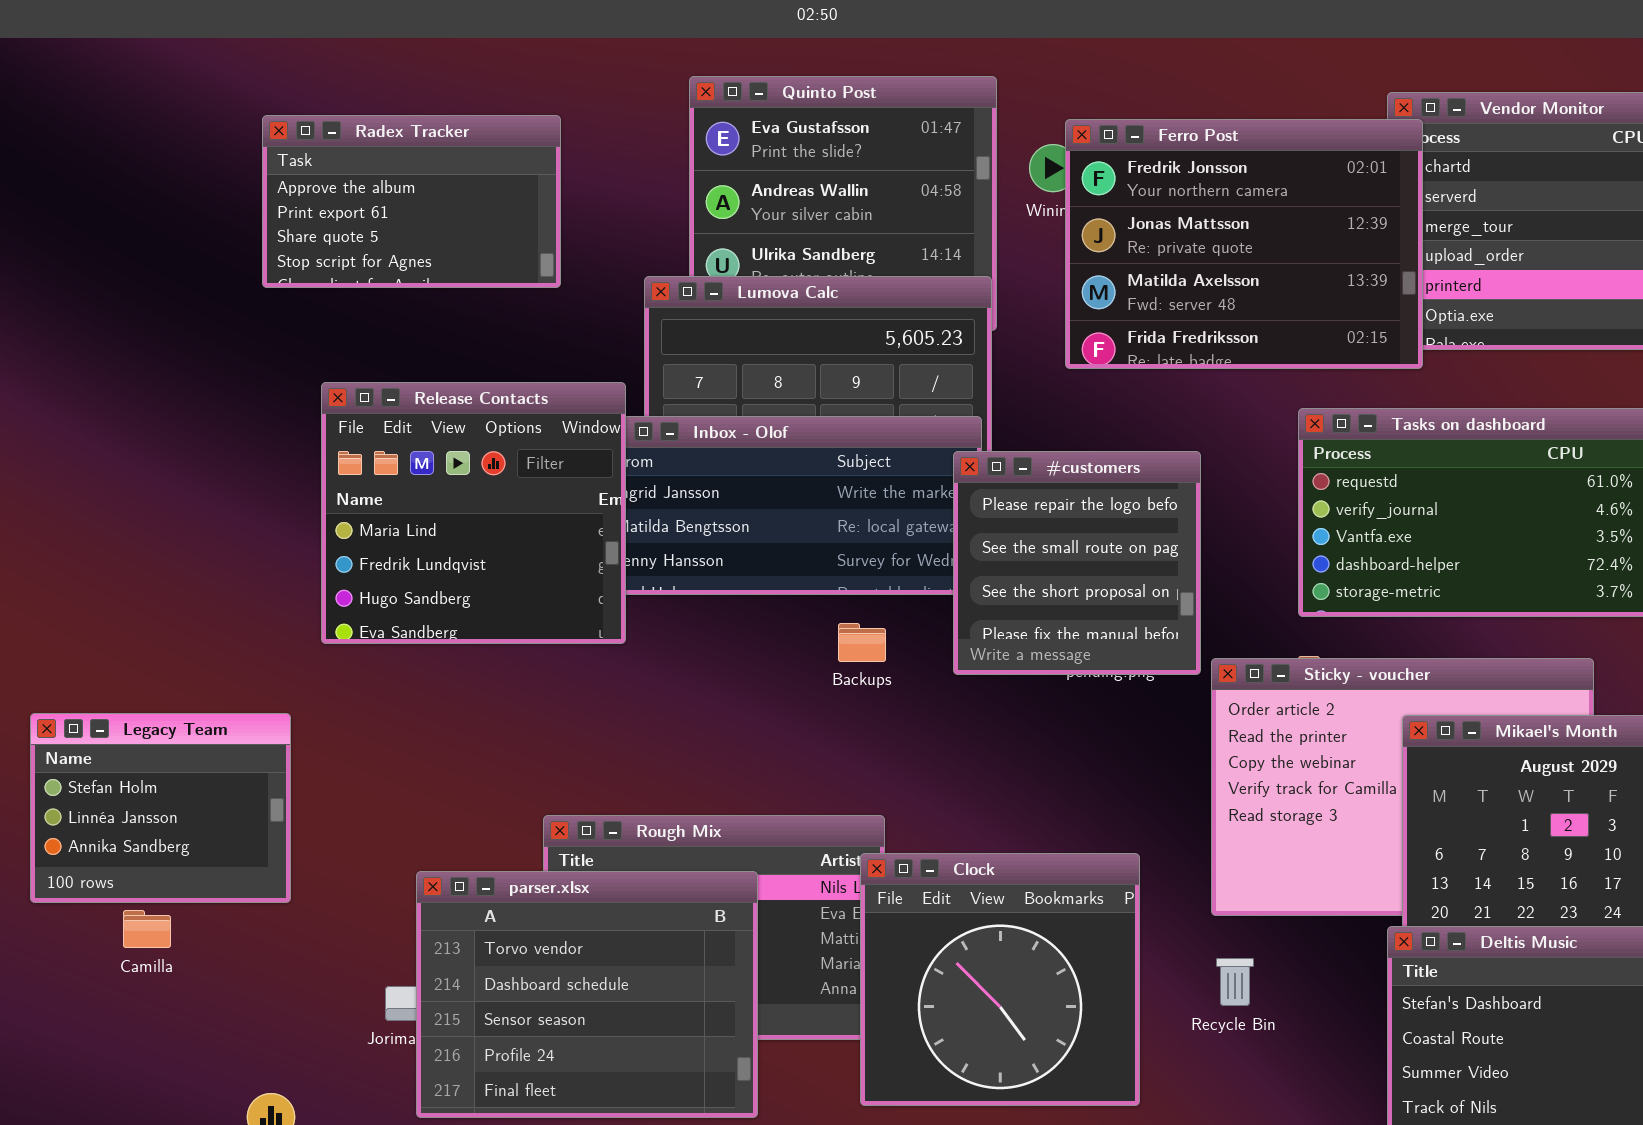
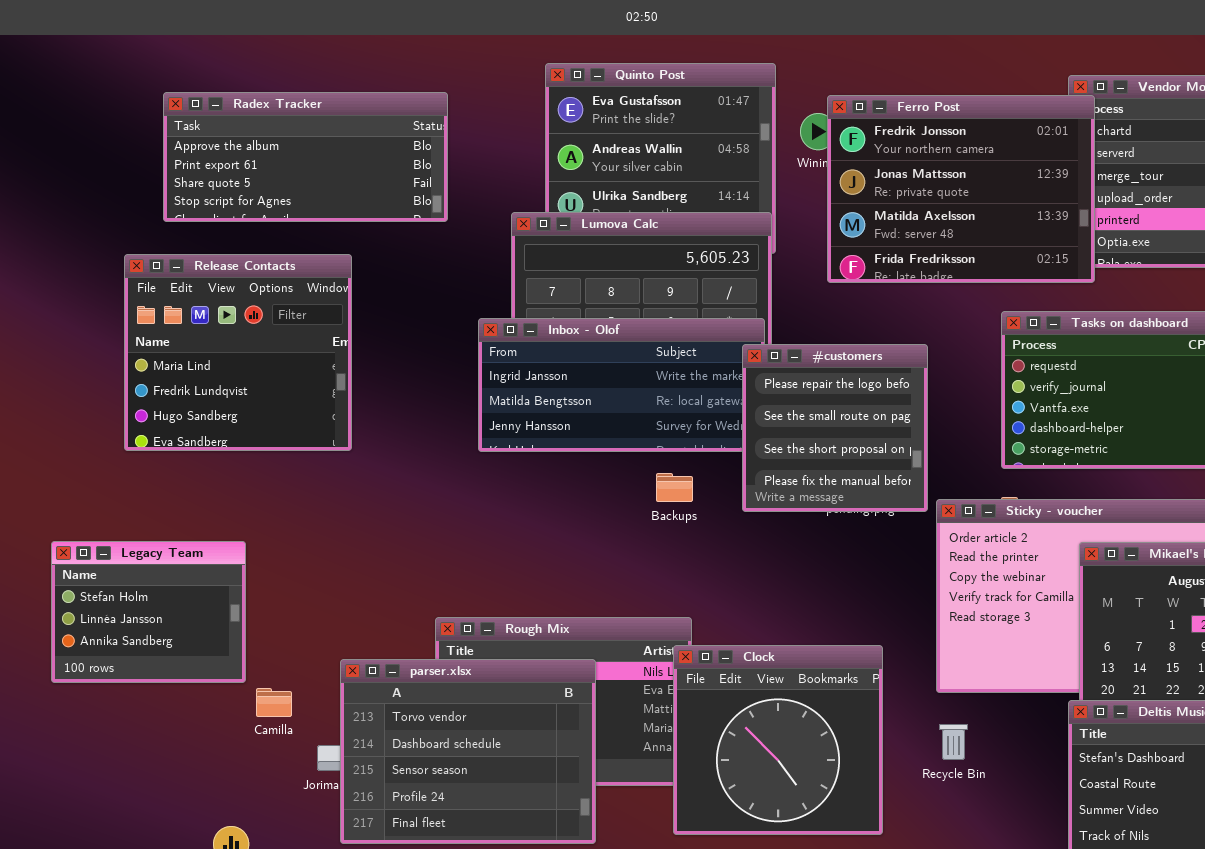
Radex Tracker: [262,115,561,288] -> [163,92,448,222], resized
Release Contacts: [321,382,626,644] -> [124,254,352,451], moved
Camilla: [123,910,171,948] -> [256,688,292,717], moved

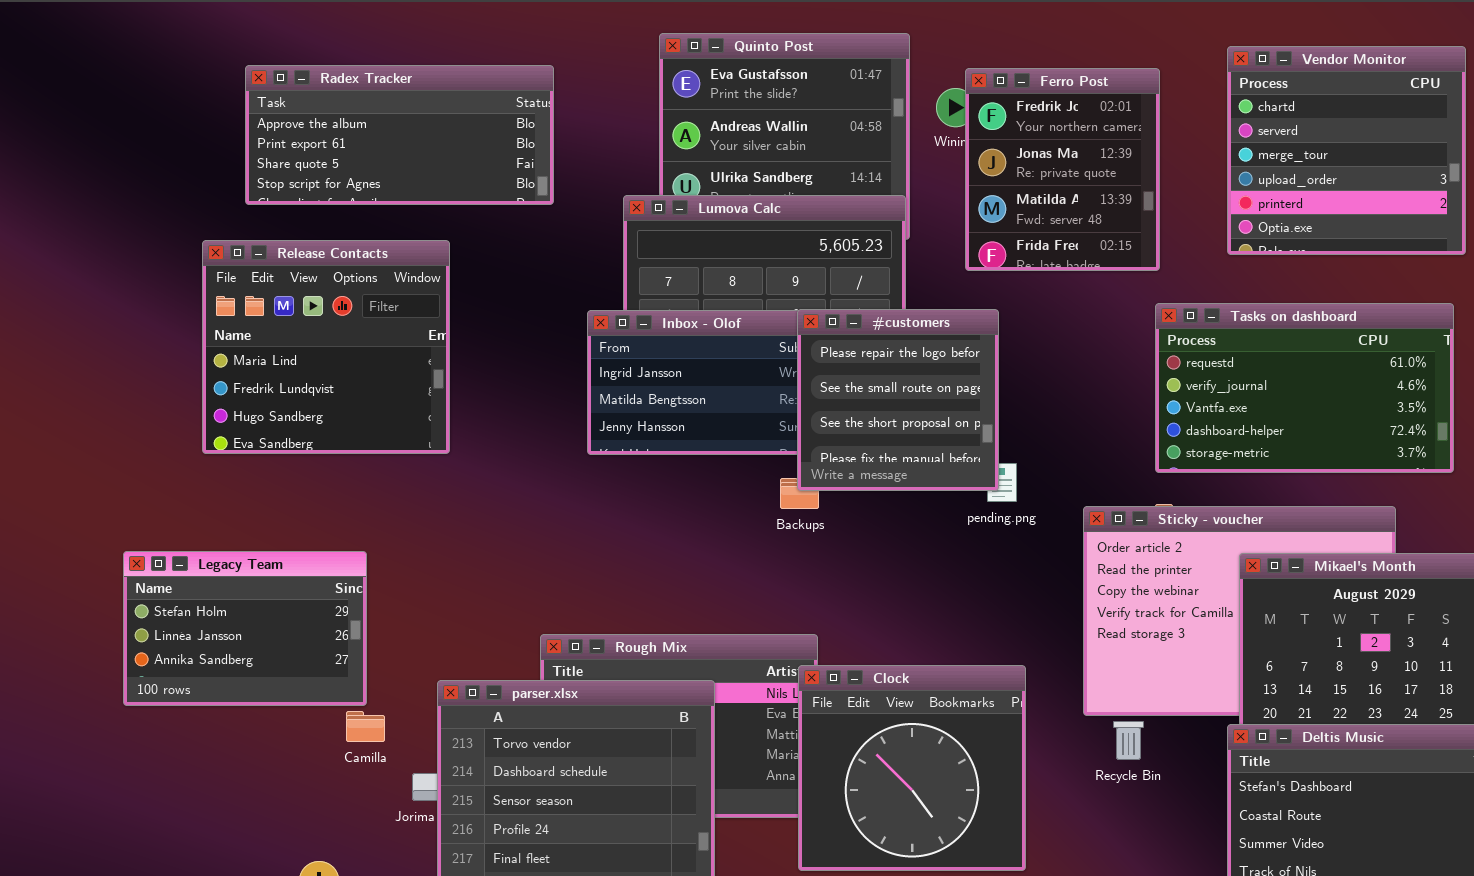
Ferro Post: [827,95,1095,283] -> [965,68,1160,271], resized
#customers: [742,344,928,512] -> [797,309,999,491], moved
Legacy Team: [51,541,246,683] -> [123,551,367,706], resized
Recycle Bin: [939,724,968,760] -> [1113,721,1144,760], moved

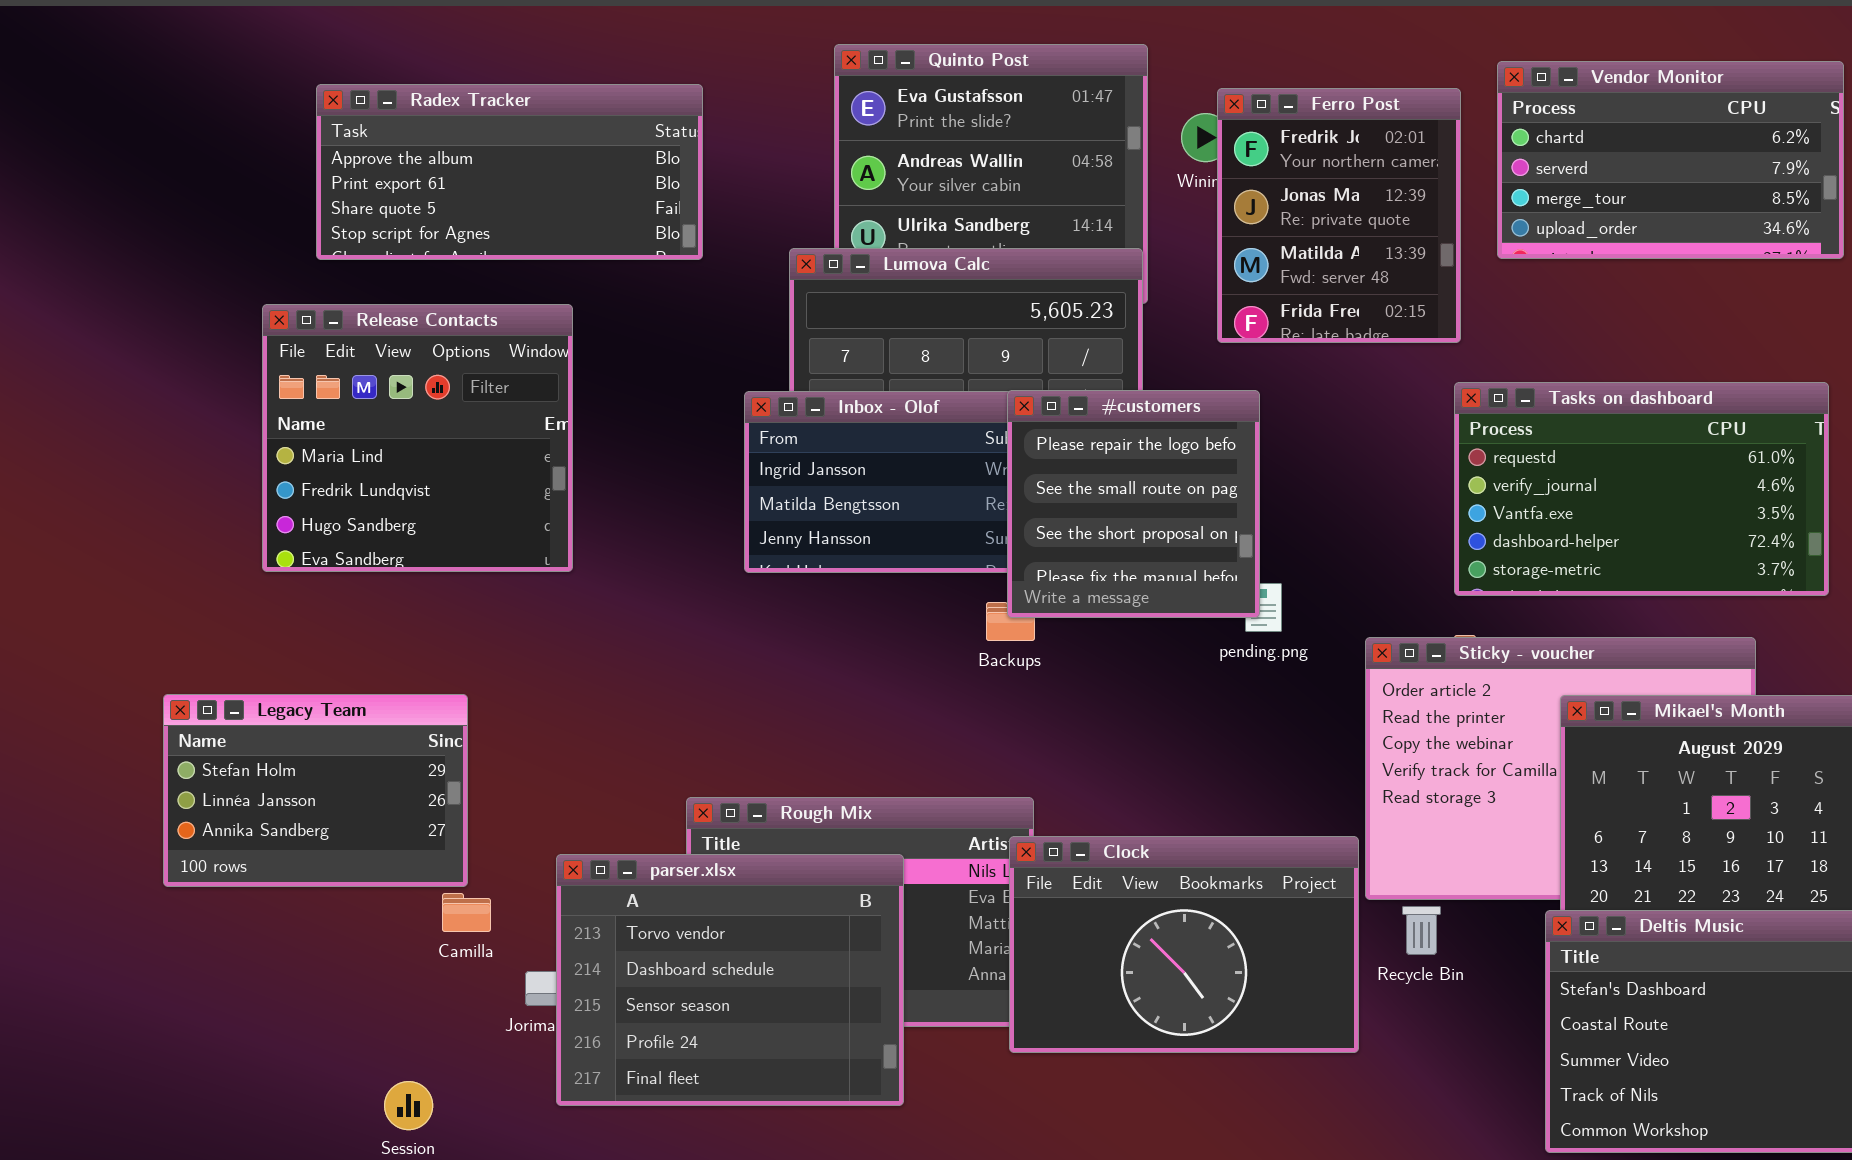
Vendor Monitor: [1227,46,1466,255] -> [1497,61,1844,259], resized
Clock: [798,665,1026,871] -> [1009,836,1359,1053], resized

